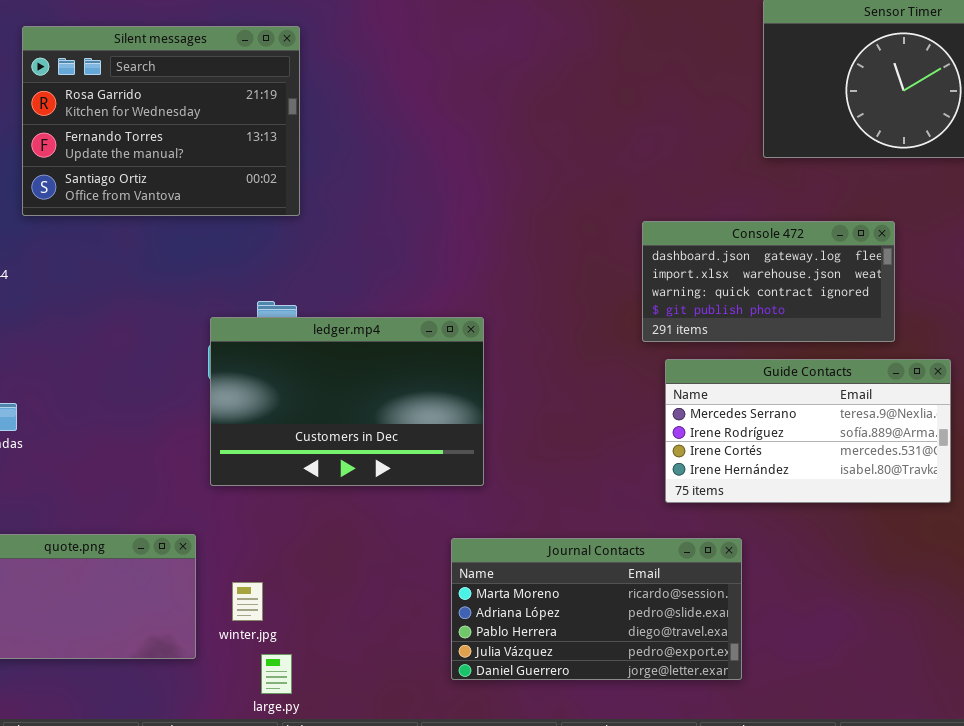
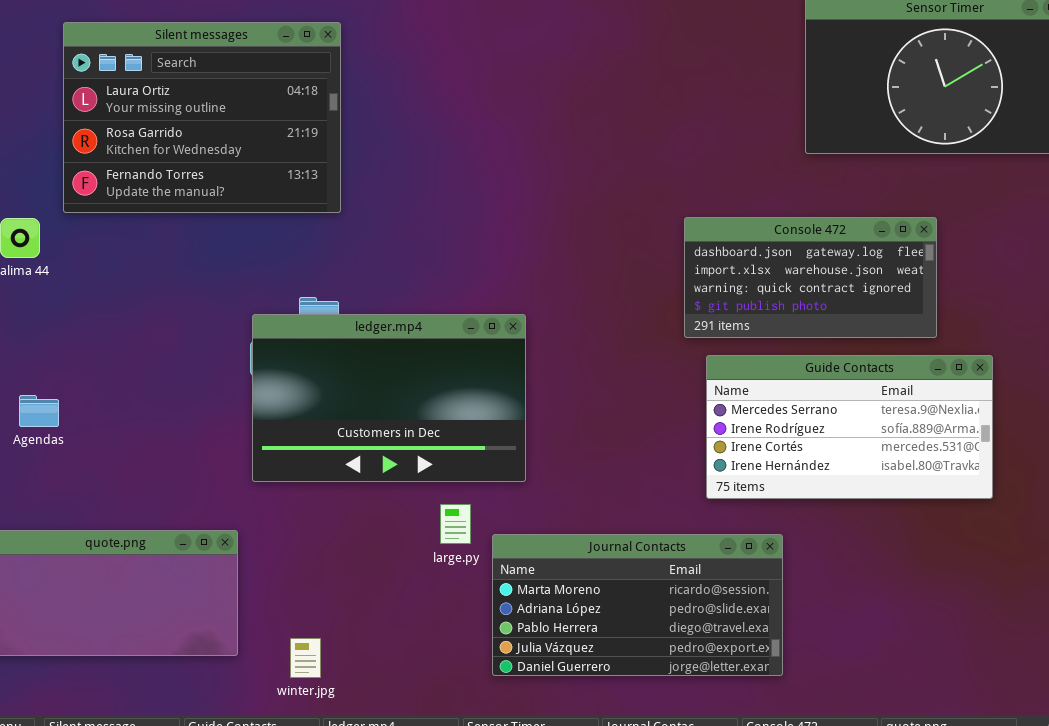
Silent messages: [22,26,300,216] -> [63,22,341,213], scrolled up 1 row
winter.jpg: [232,582,263,621] -> [290,638,321,678], moved
large.py: [261,654,292,694] -> [440,504,471,544], moved

